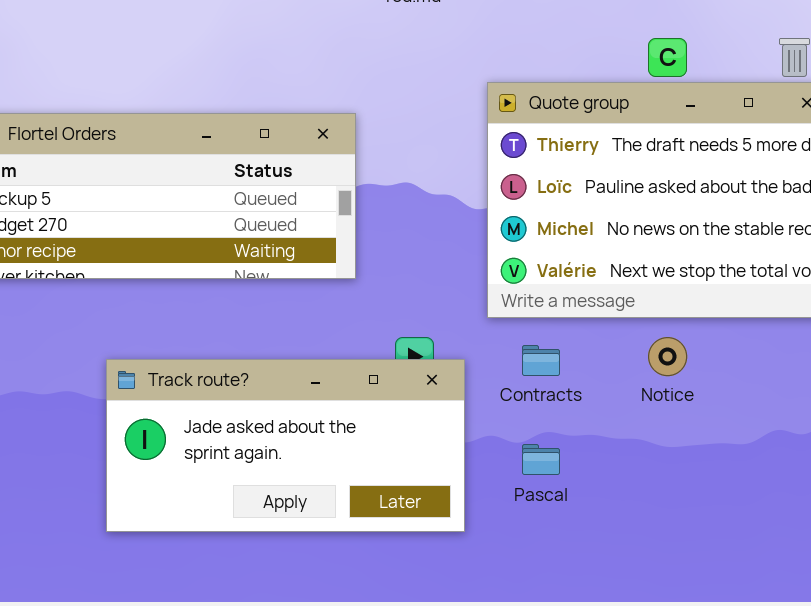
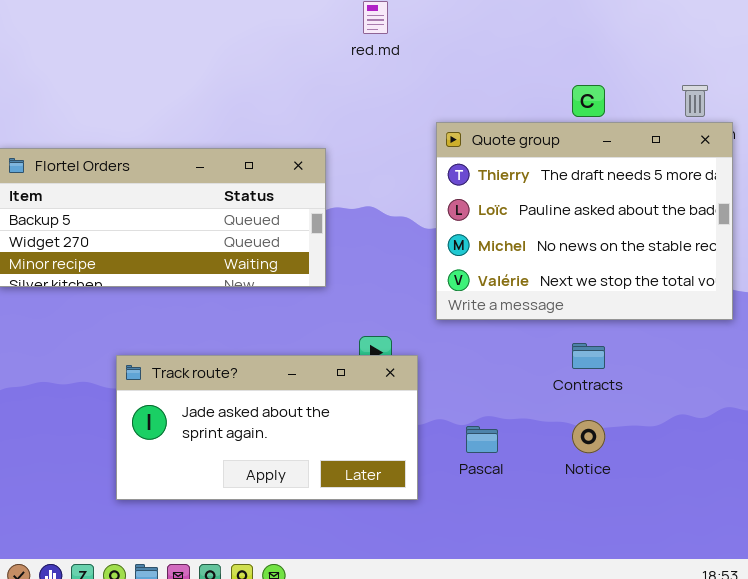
Notice: [648,337,687,376] -> [572,420,605,453], moved
Contracts: [522,345,560,376] -> [572,343,605,369], moved

